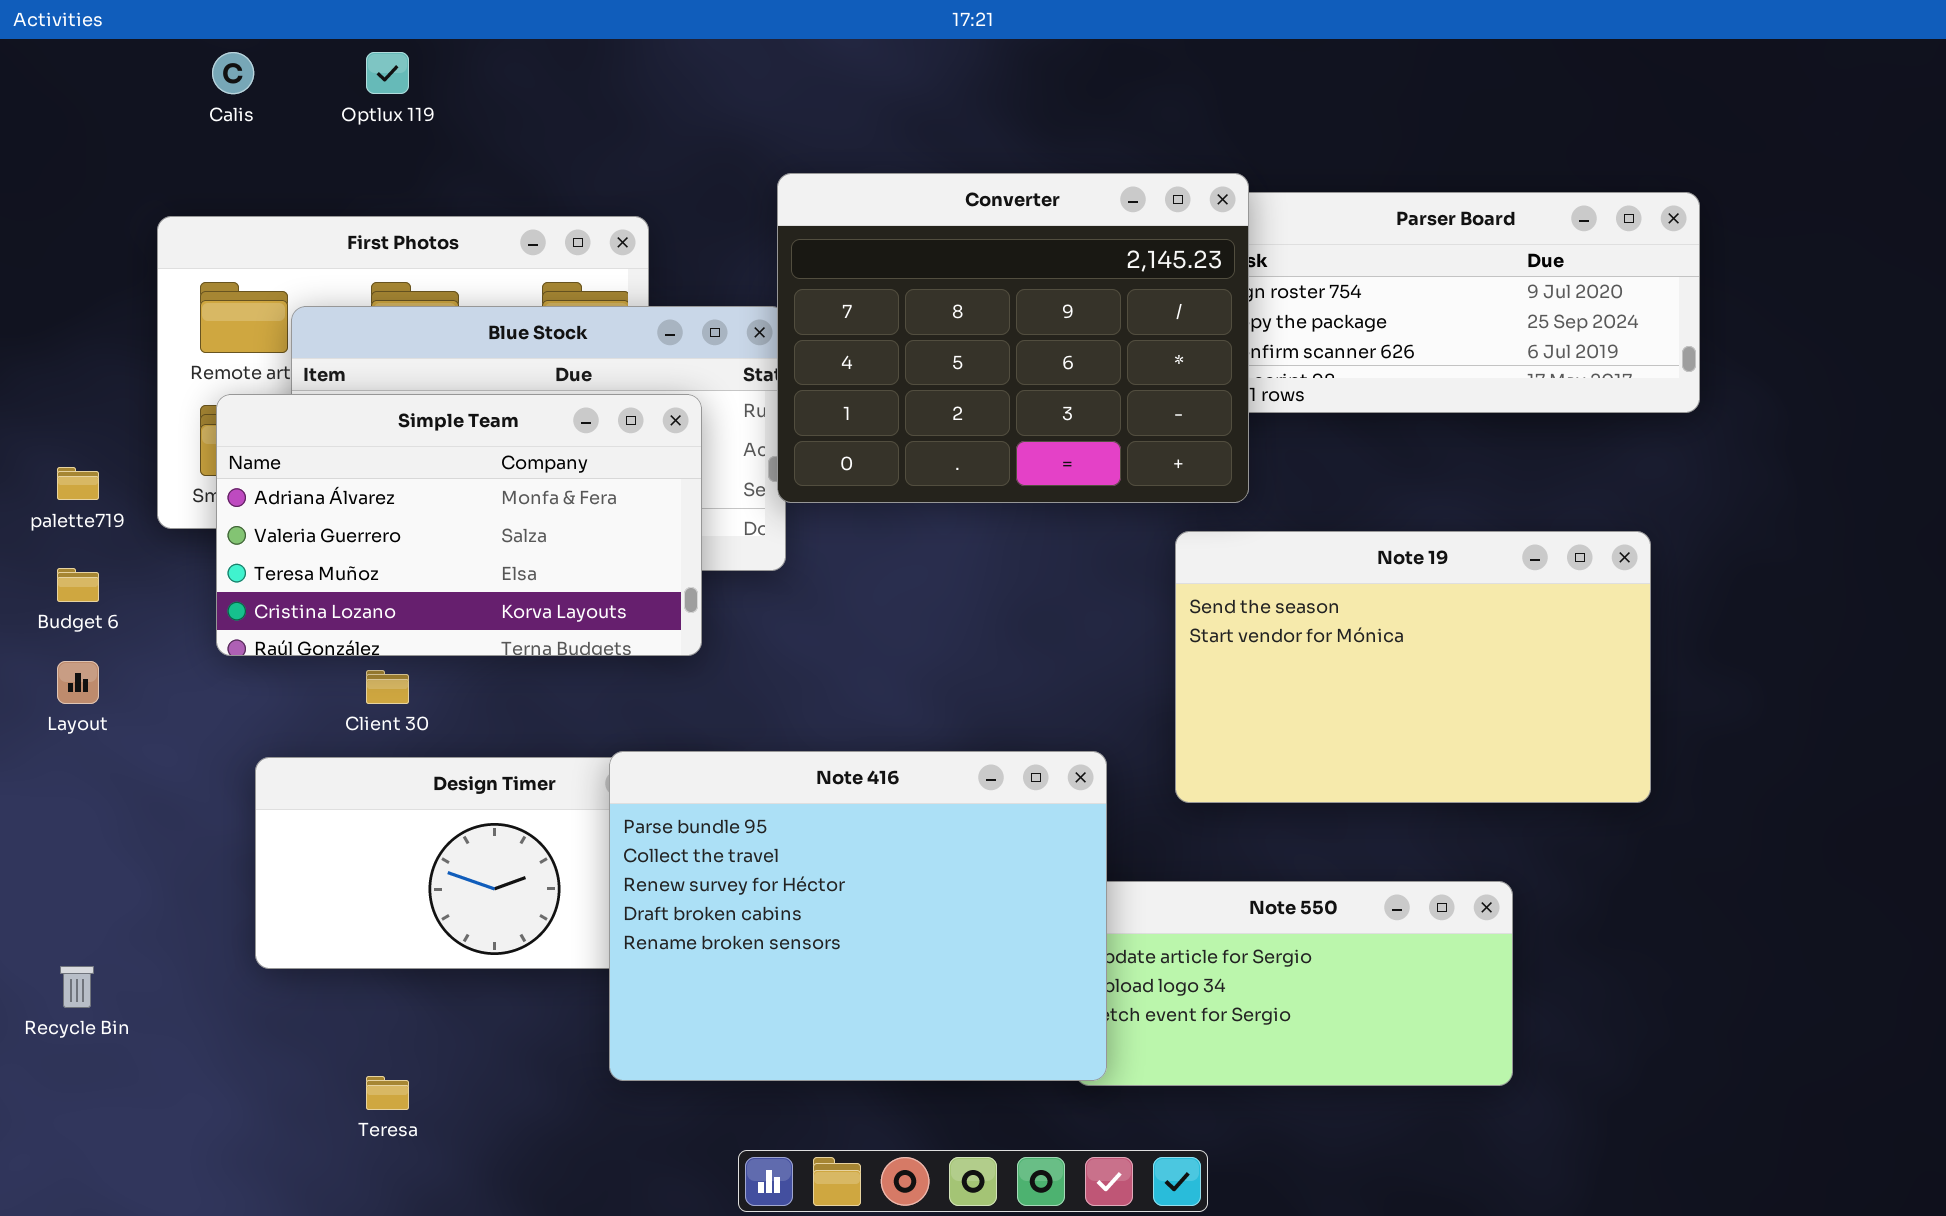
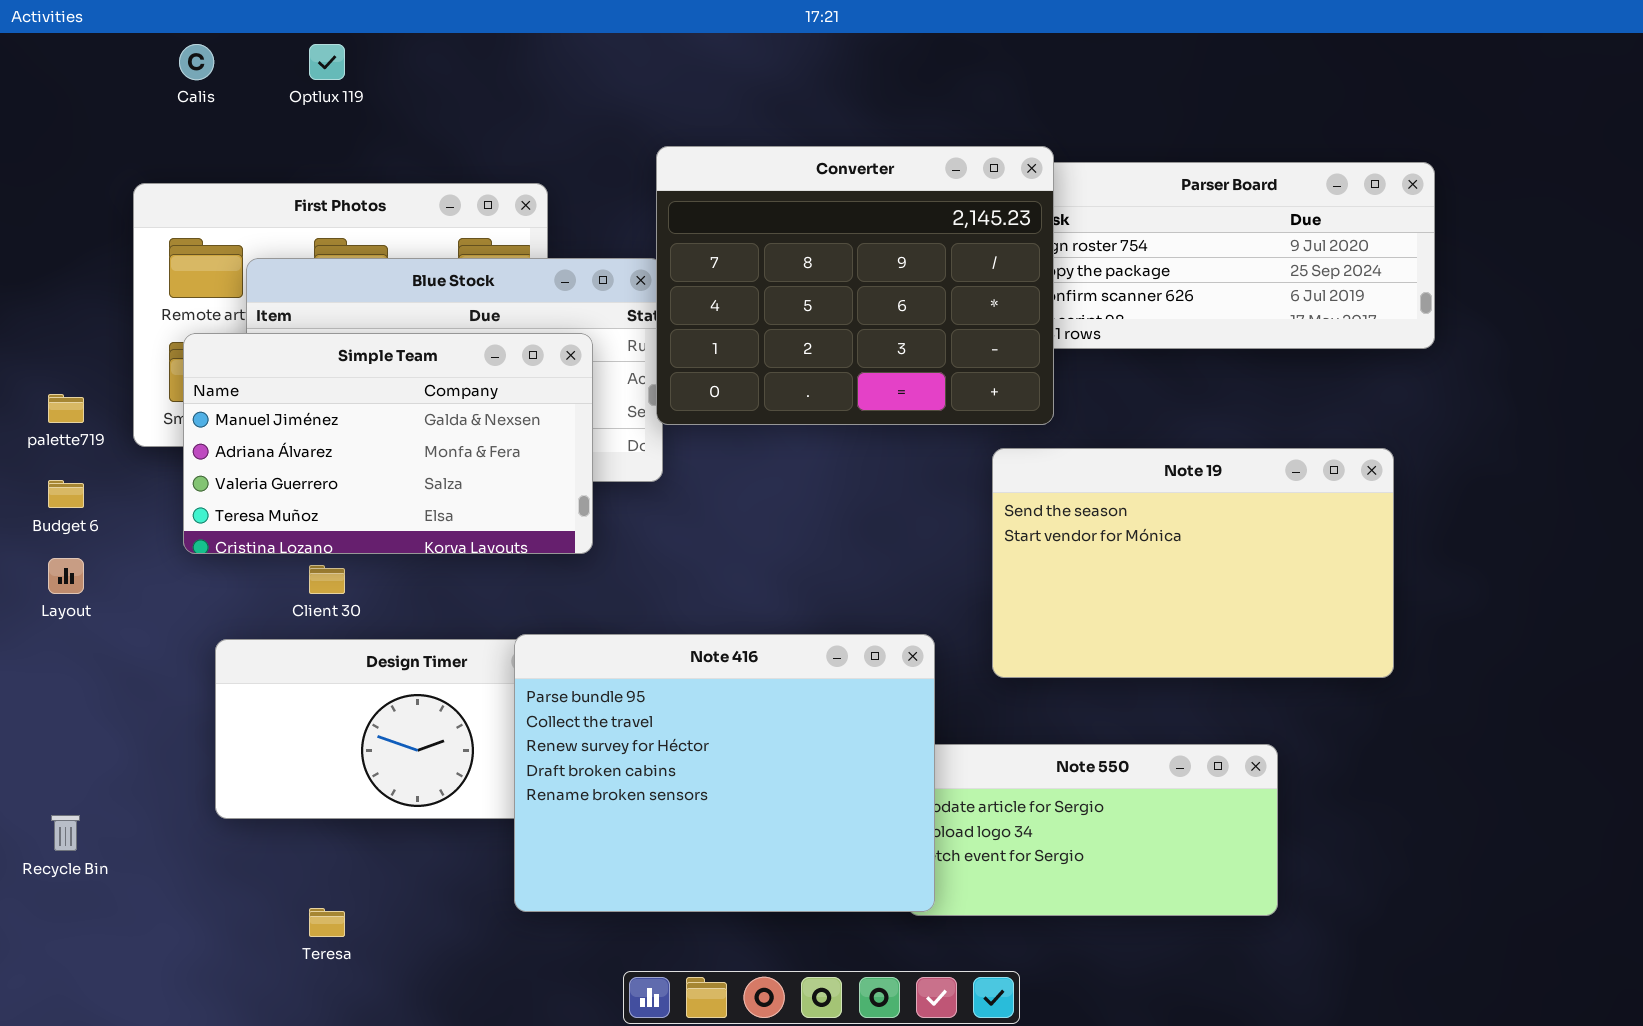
Simple Team: [216,394,702,656] -> [183,333,593,554], scrolled up 1 row

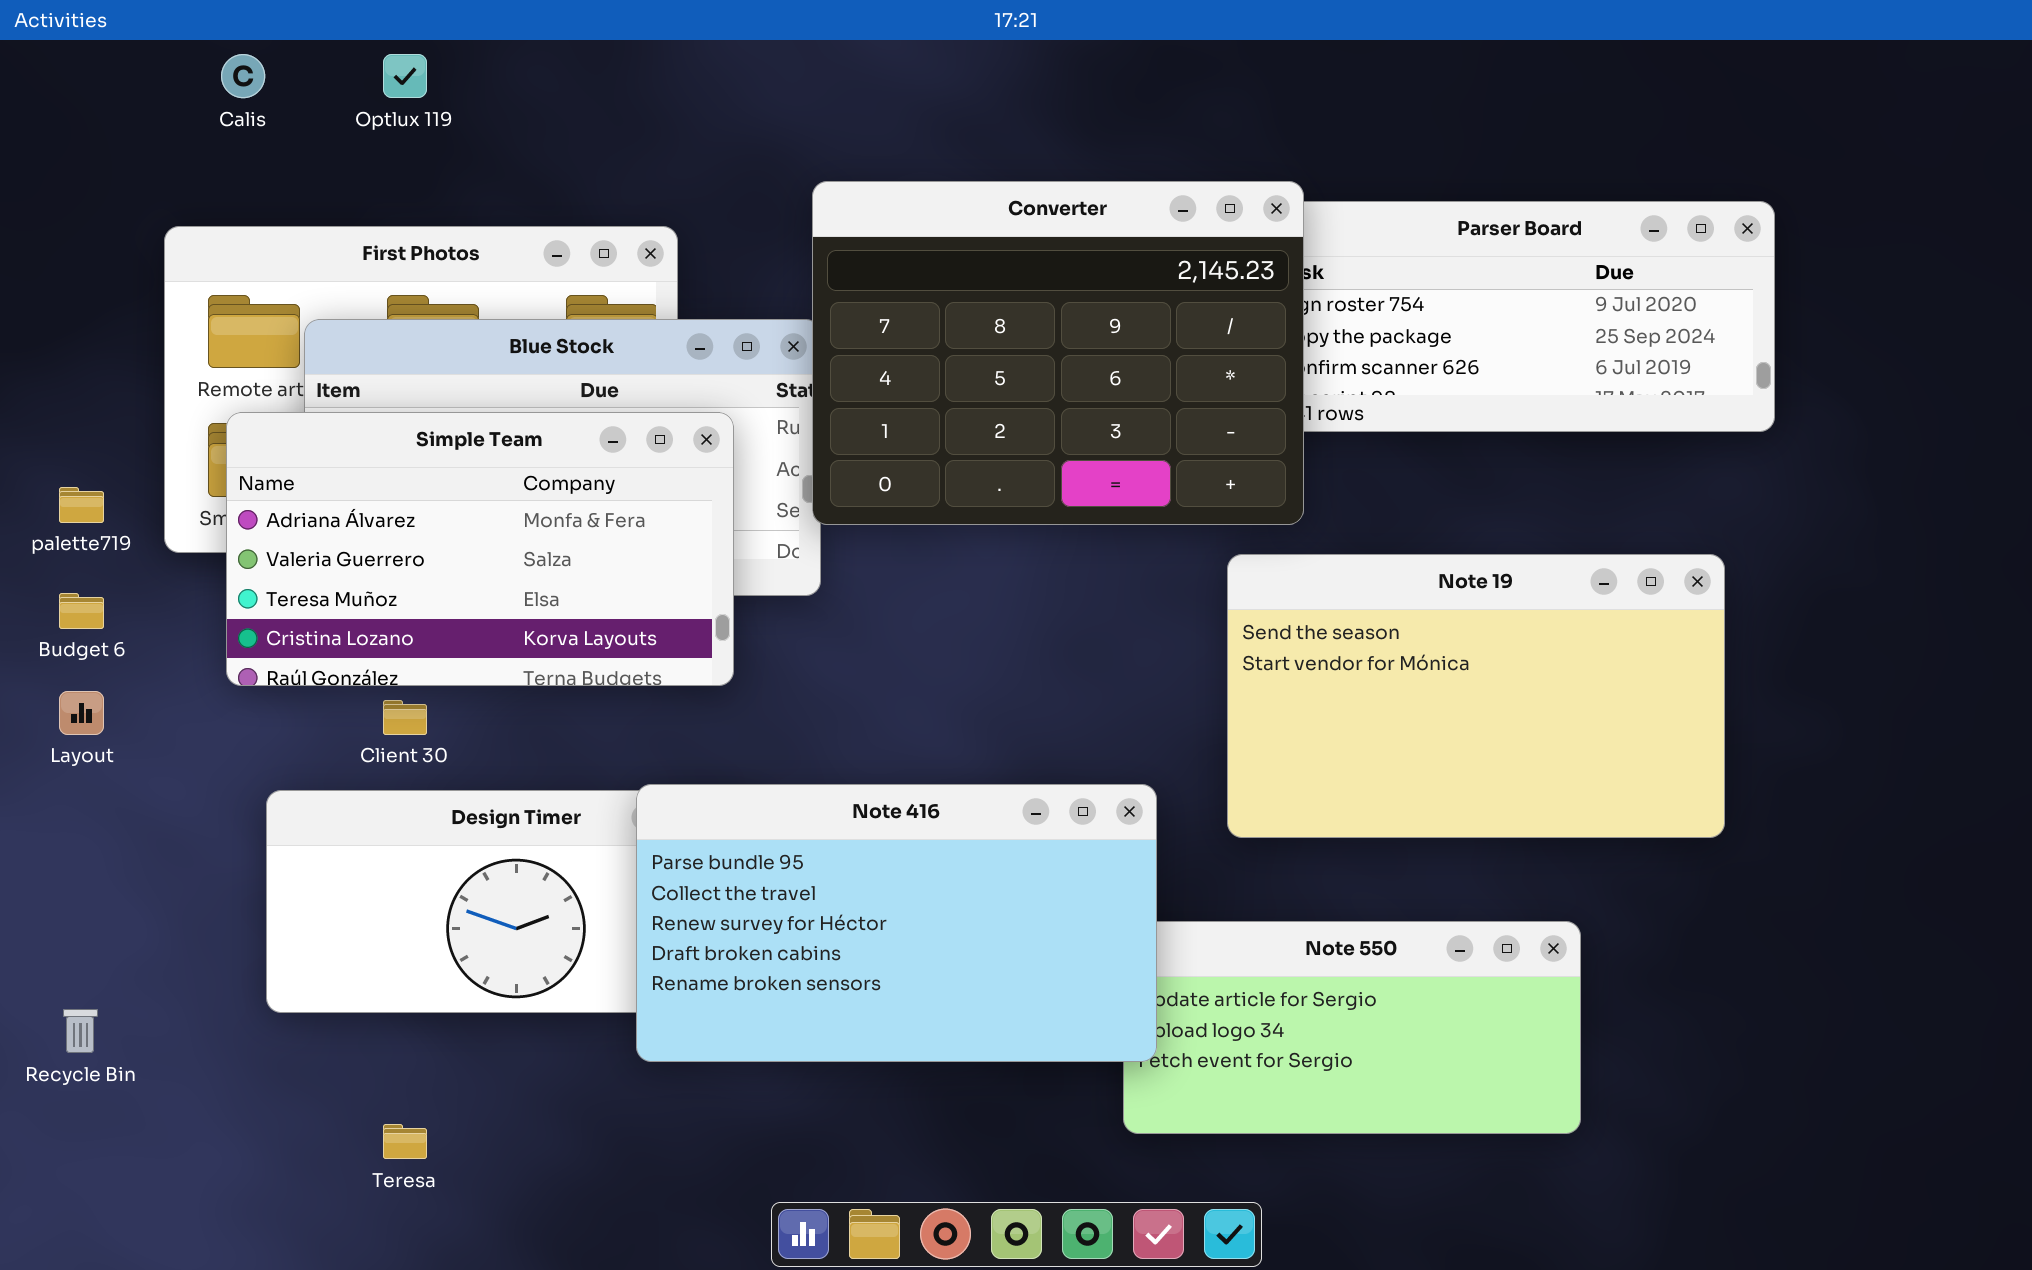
Simple Team: [183,333,593,554] -> [226,412,734,686], scrolled down 1 row
Note 416: [514,634,935,912] -> [636,784,1157,1062], resized

